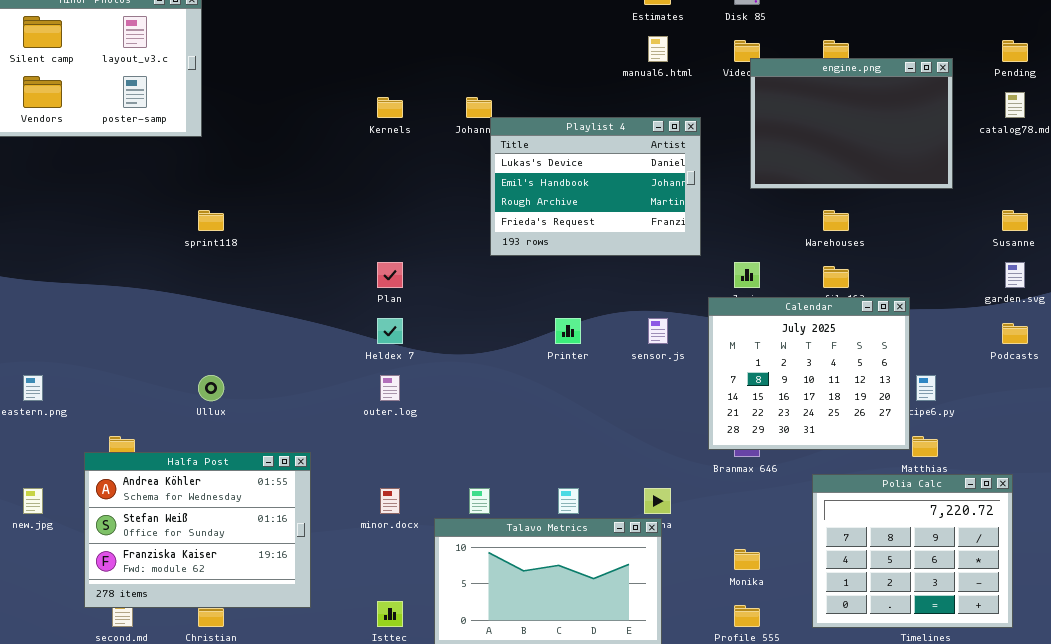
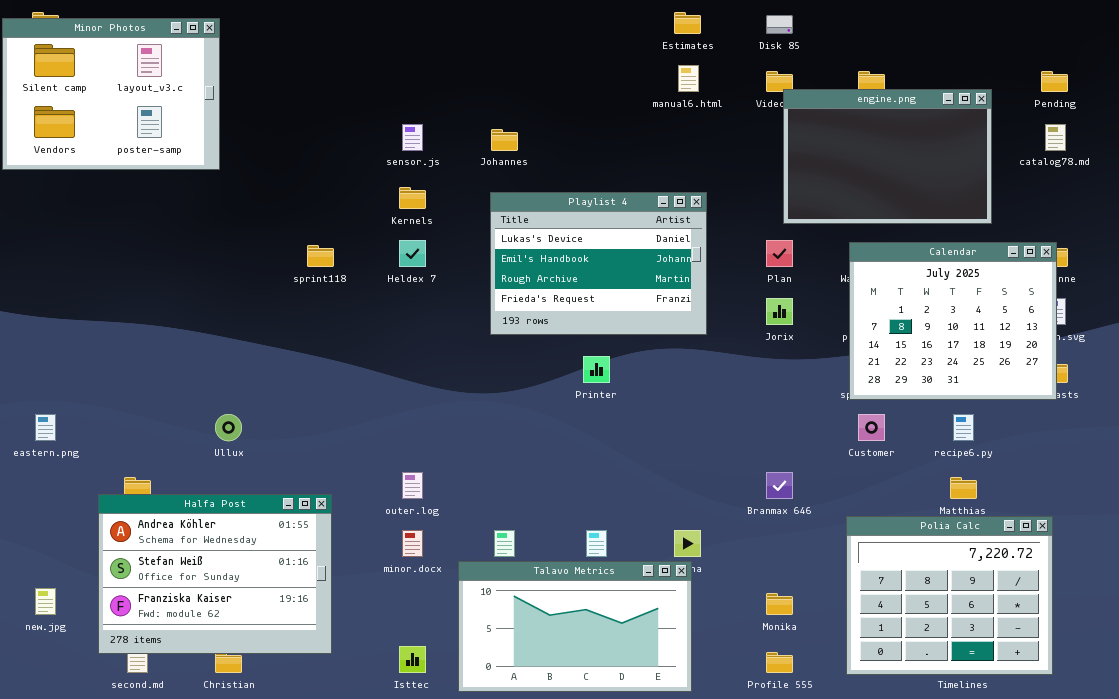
Kernels: [377,97,403,118] -> [399,187,426,209], moved
Playlist 4: [490,117,701,256] -> [490,192,707,335], moved
sprint118: [198,210,224,231] -> [307,245,334,267], moved
Plan: [377,262,403,288] -> [766,240,793,267], moved
Calendar: [708,297,910,450] -> [849,242,1057,400], moved
Heldex 7: [377,318,403,344] -> [399,240,426,267], moved
sensor.js: [648,318,668,344] -> [402,124,423,151], moved
outer.log: [380,375,400,401] -> [402,472,423,499], moved
new.jpg: [23,488,43,514] -> [35,588,56,615], moved

